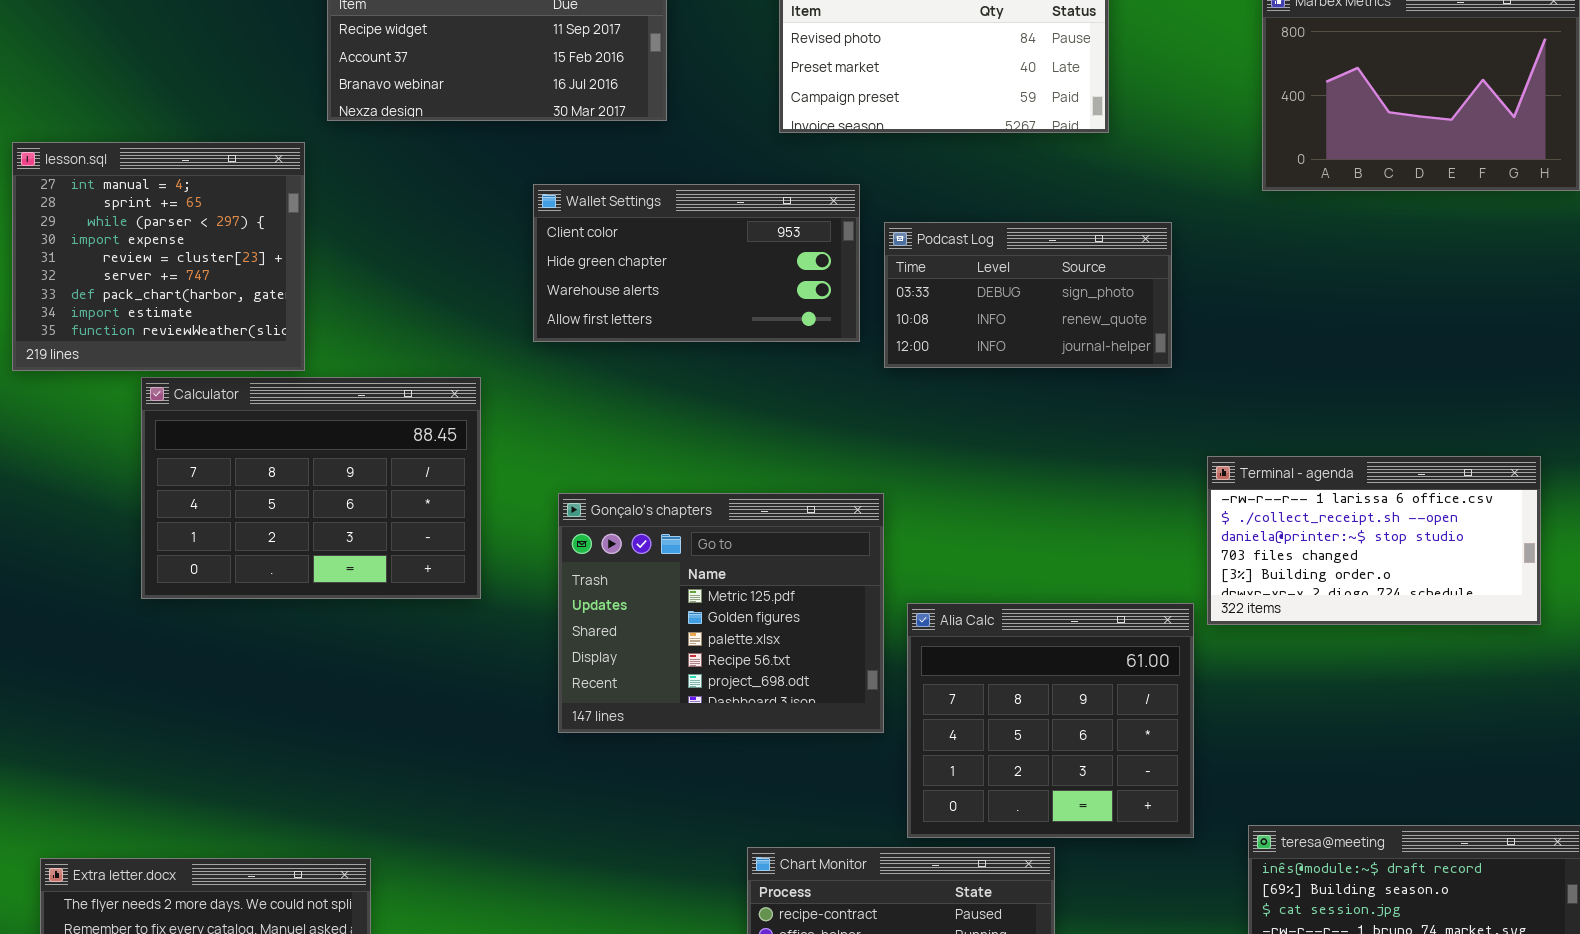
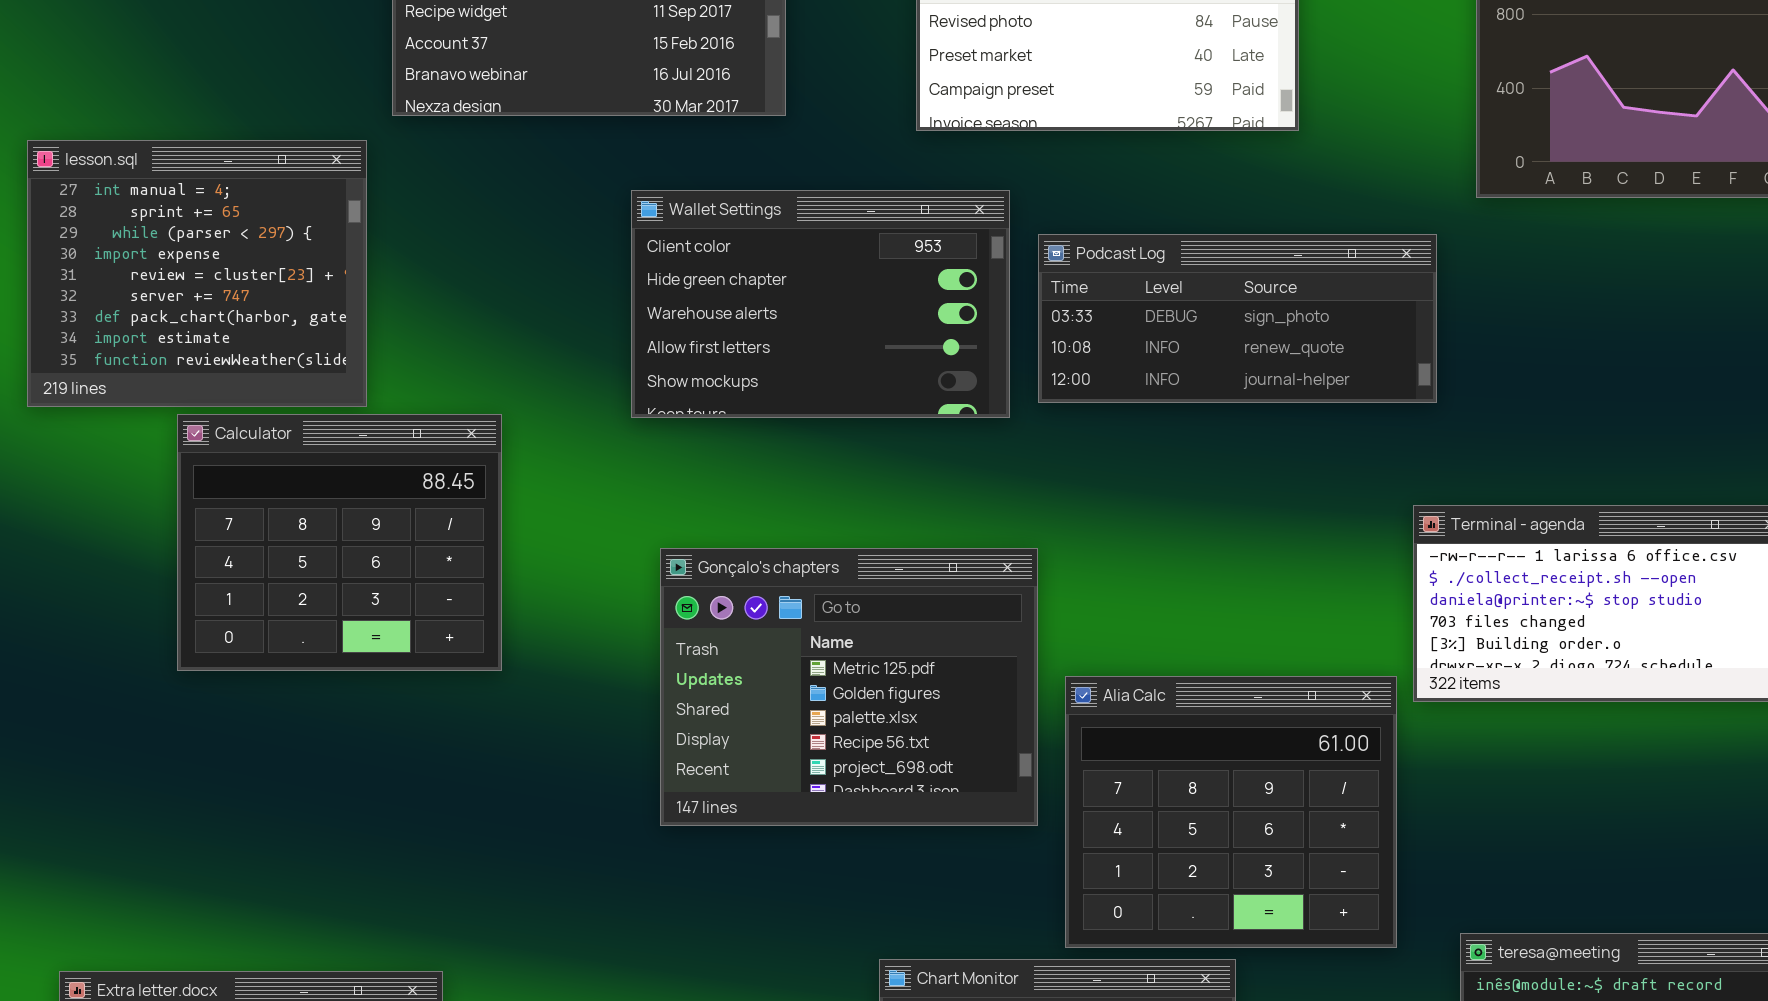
Wallet Settings: [533,184,860,342] -> [631,190,1010,418], resized
Podcast Log: [884,222,1172,368] -> [1038,234,1437,403], resized
Calculator: [141,377,481,599] -> [177,414,502,671], resized

